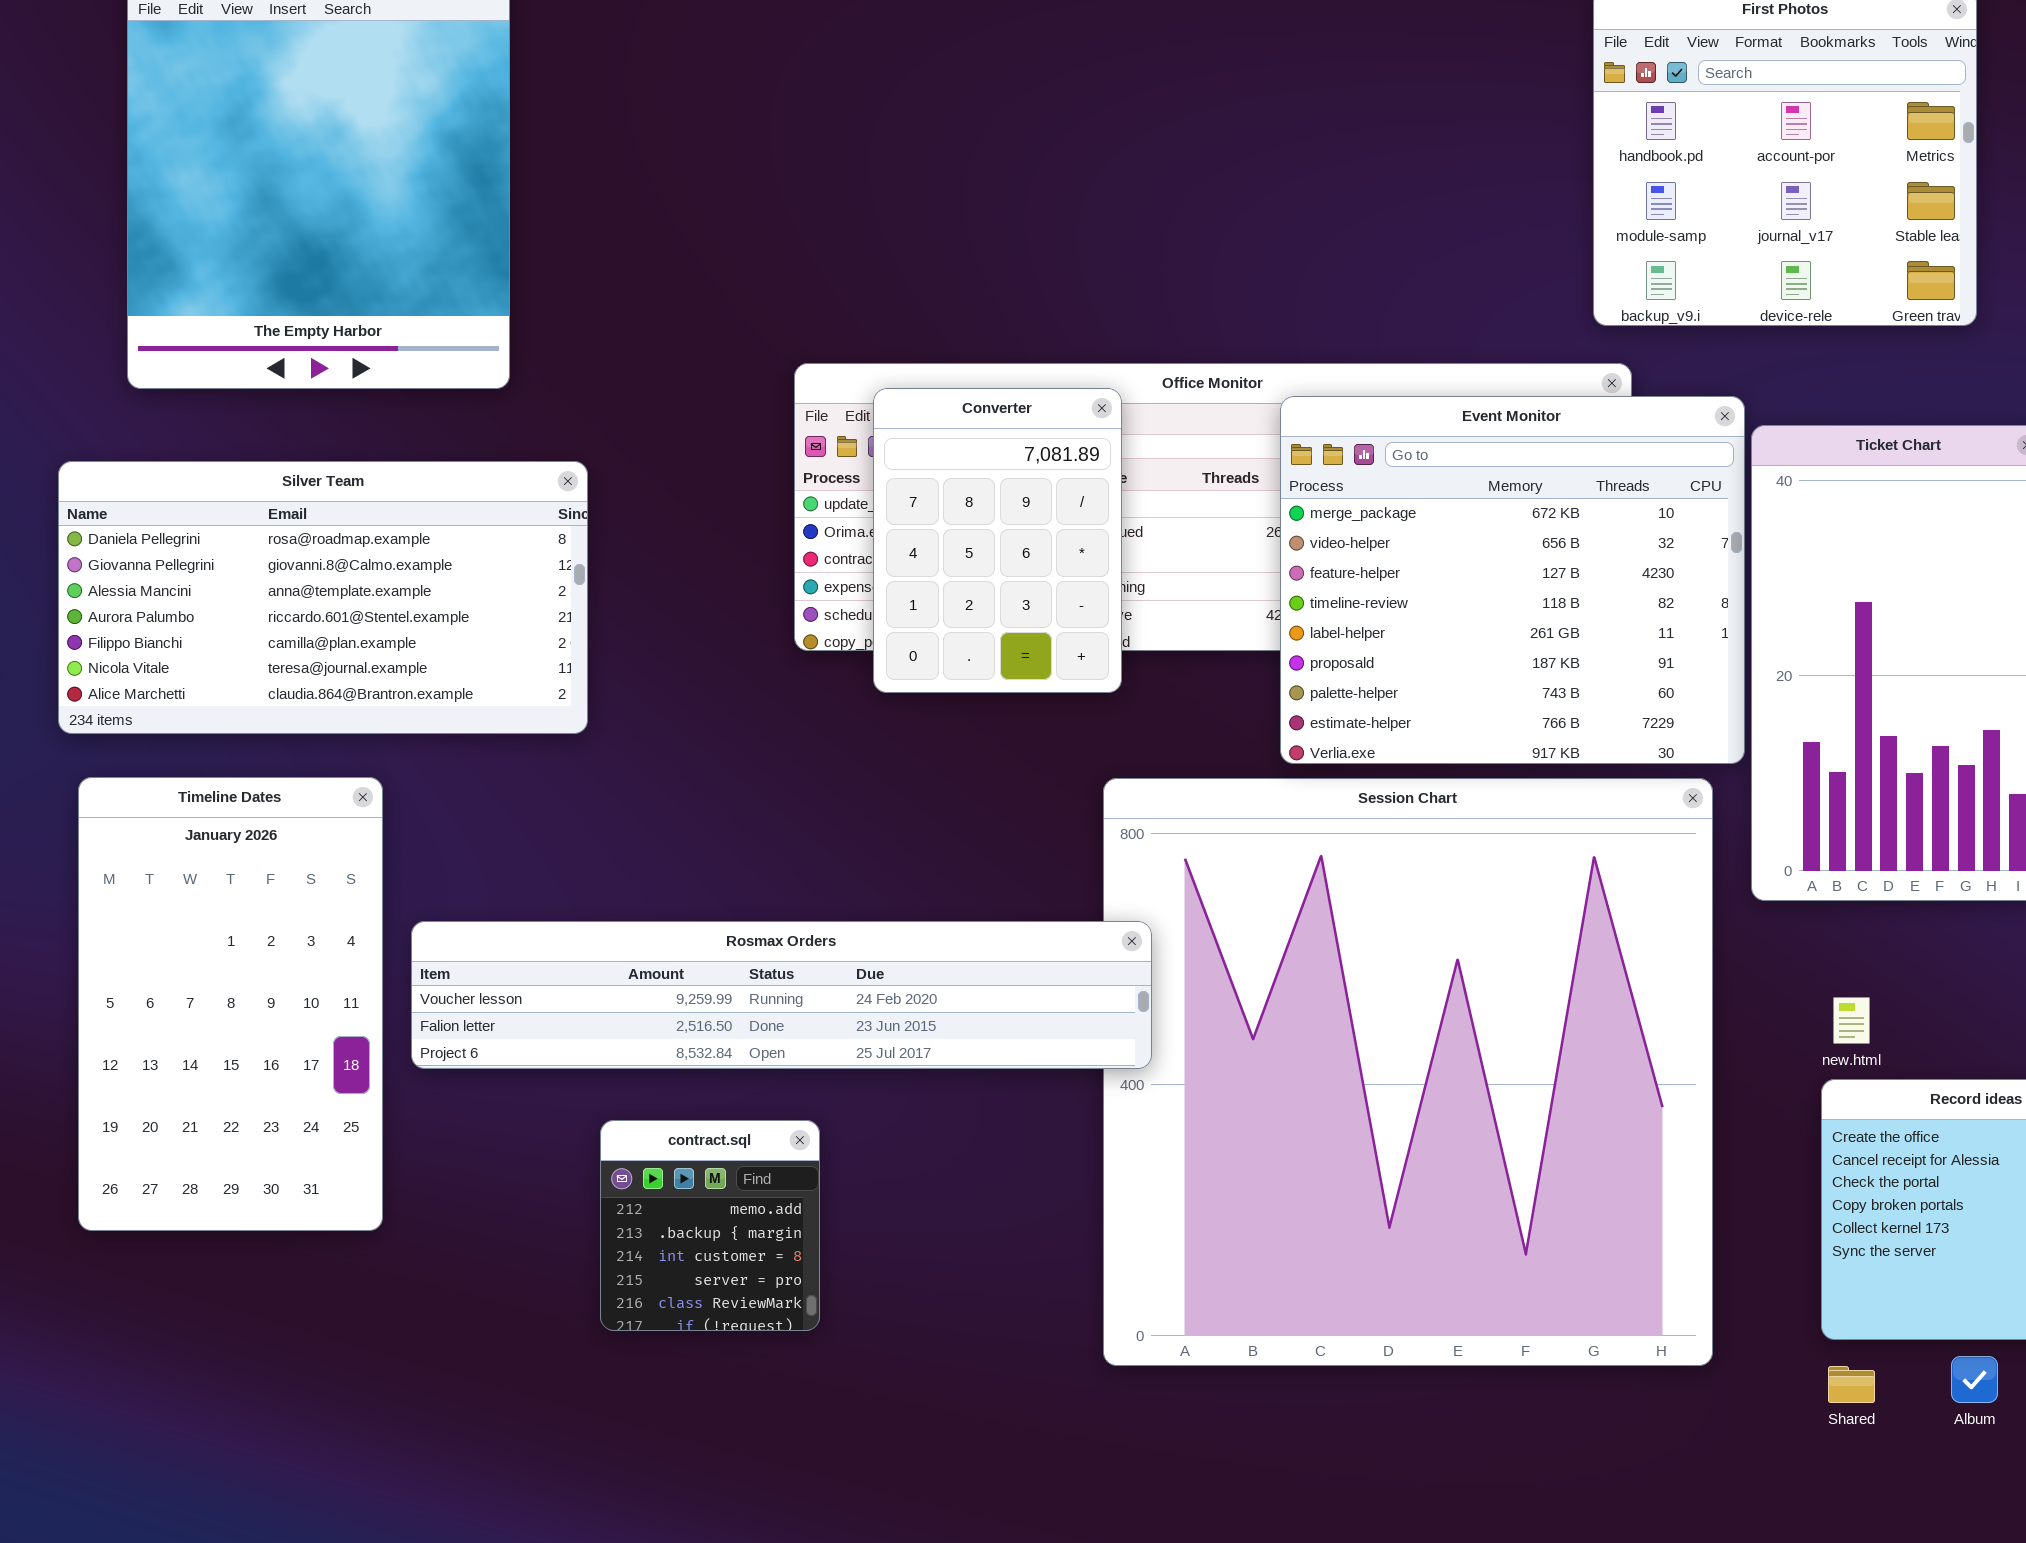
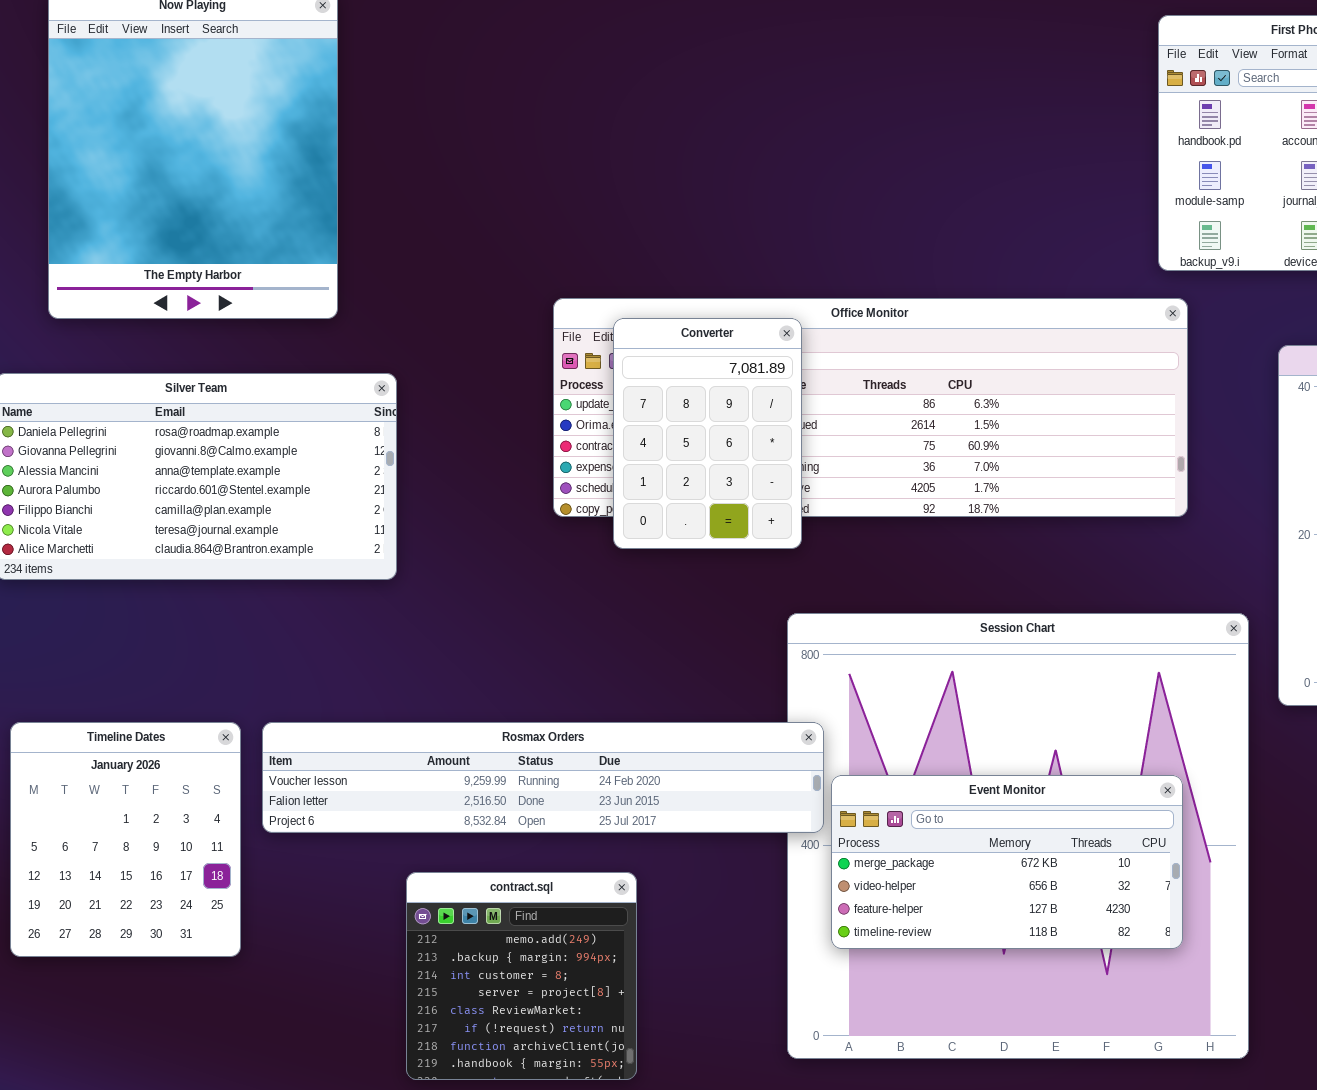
Event Monitor: [1280,396,1745,764] -> [831,775,1183,949], moved, resized
Timeline Dates: [78,777,383,1231] -> [10,722,241,957], resized
contract.sql: [600,1120,820,1331] -> [406,872,637,1080], resized

